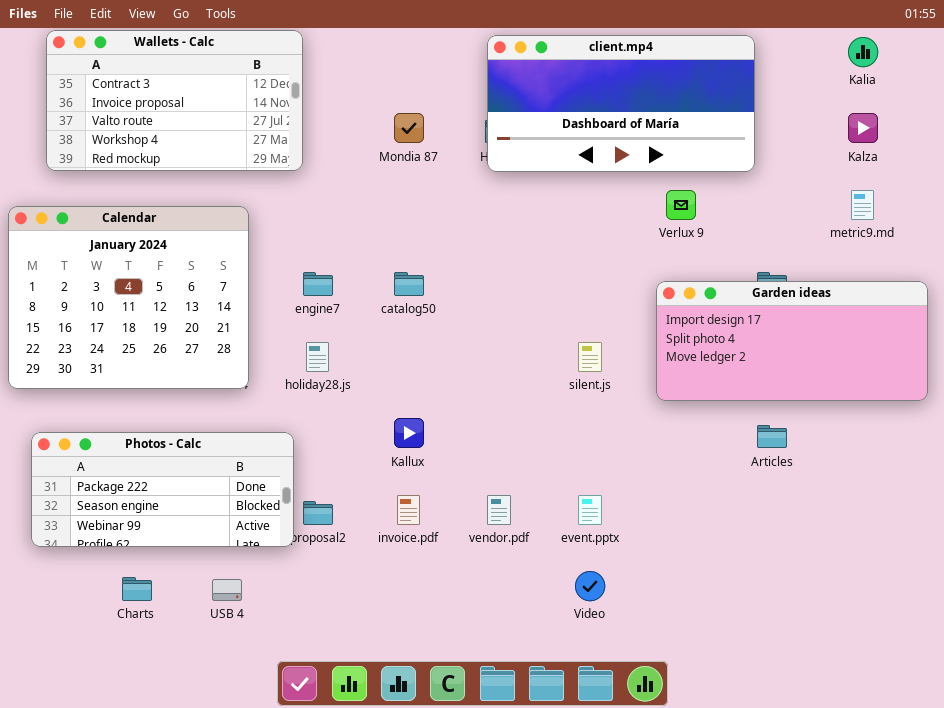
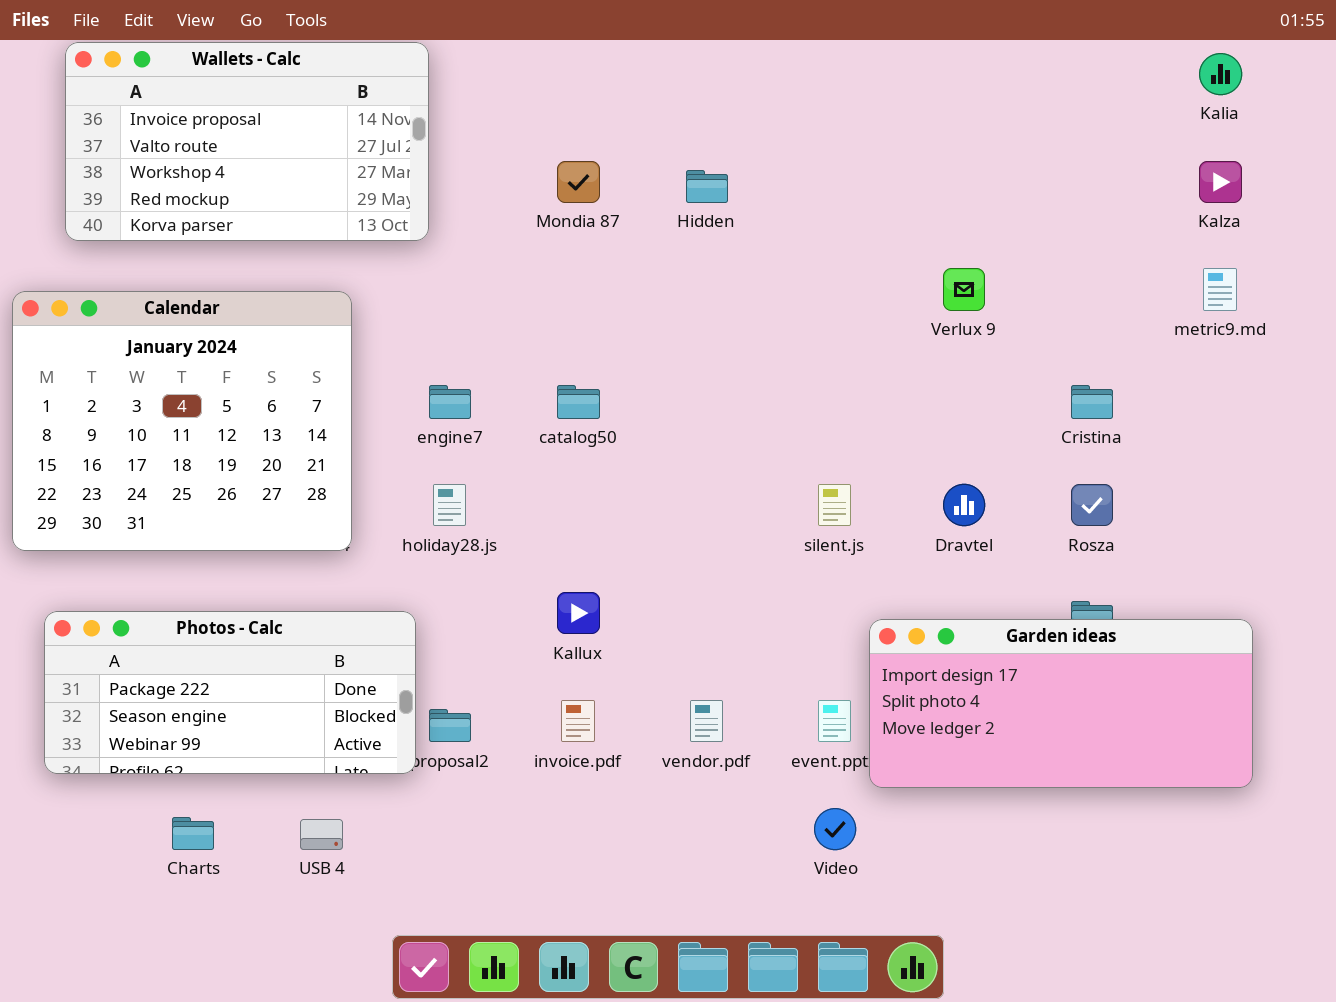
Wallets - Calc: [46,30,303,171] -> [65,42,429,241], scrolled down 1 row
client.mp4: [487,35,755,172] -> none, closed
Garden ideas: [656,281,928,401] -> [869,619,1253,788], moved

